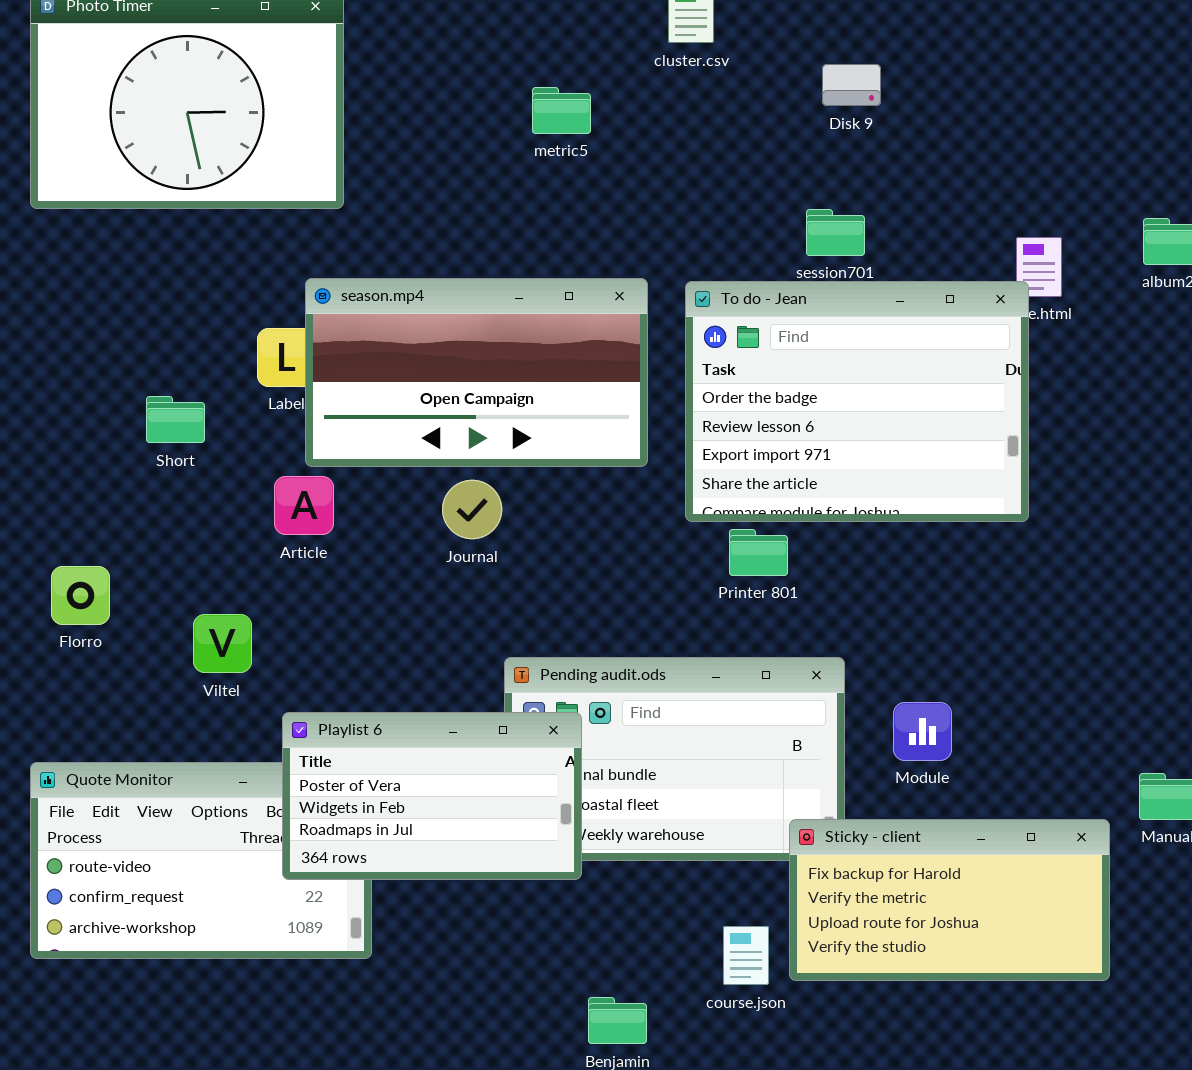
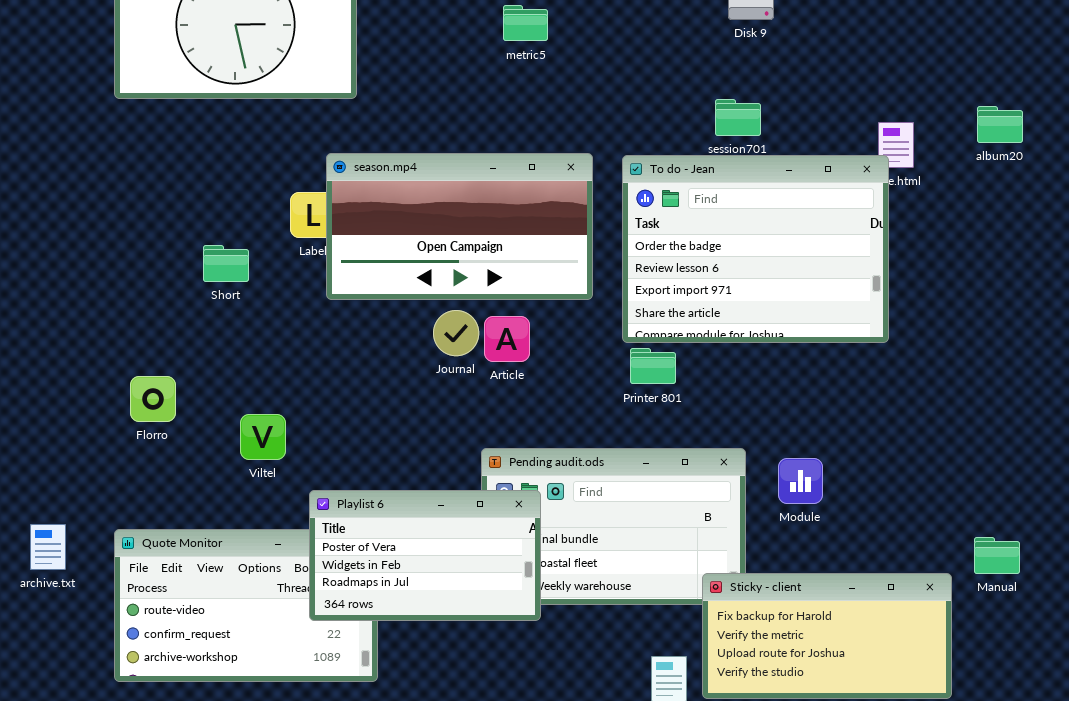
Article: [274,476,334,535] -> [484,316,530,362], moved
Printer 801: [729,529,788,576] -> [630,348,676,384], moved
Module: [893,702,952,761] -> [778,458,823,504], moved

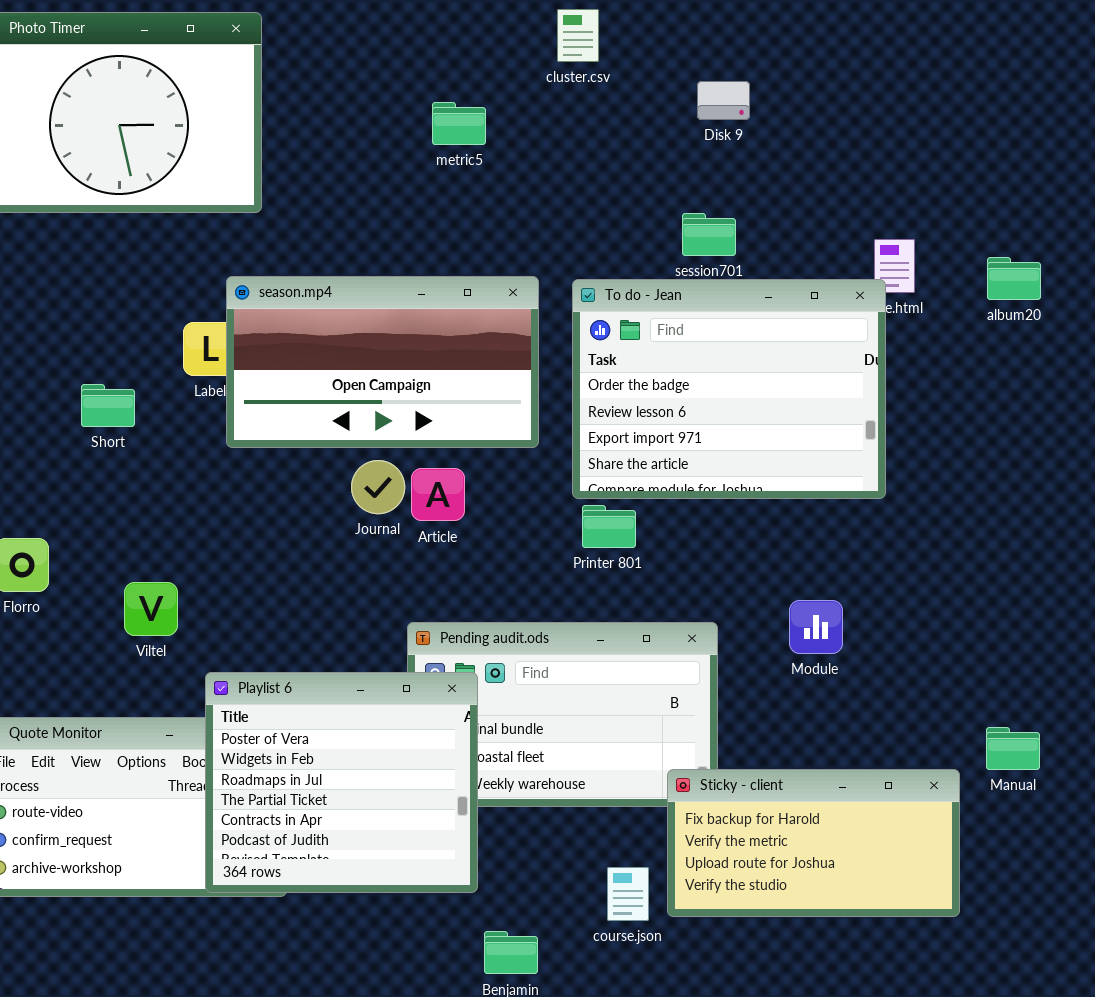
album20: [977,106,1023,143] -> [987,257,1041,300], moved
Module: [778,458,823,504] -> [789,600,843,654], moved
Playlist 6: [309,490,541,621] -> [205,672,478,893], resized

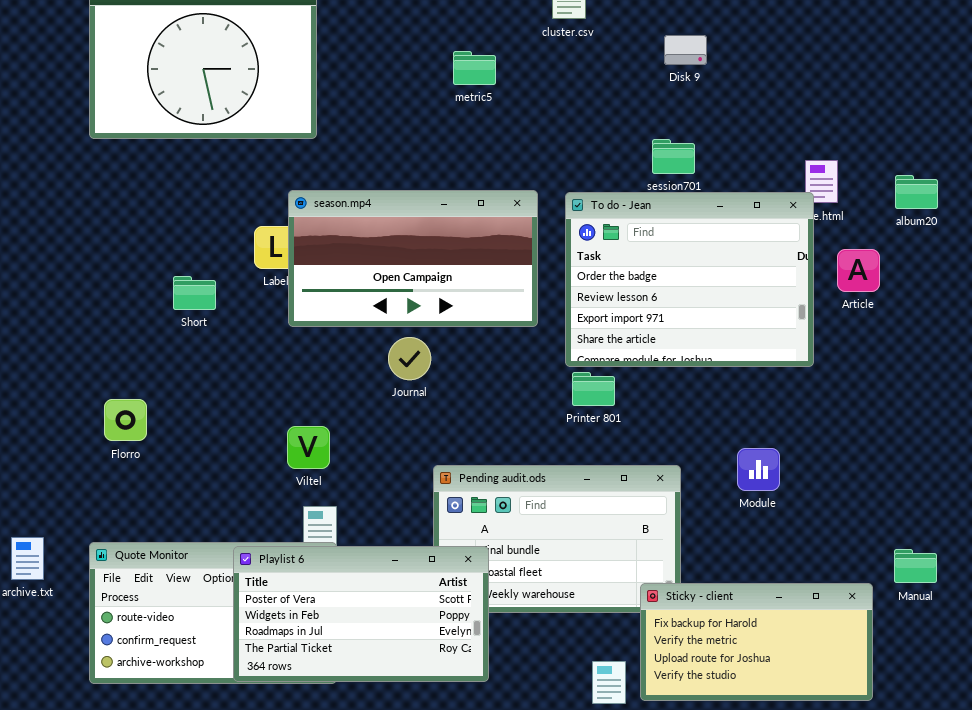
Article: [411,468,465,521] -> [837,249,880,292], moved
Viltel: [124,582,178,636] -> [287,426,330,469], moved
Playlist 6: [205,672,478,893] -> [233,546,489,682], resized

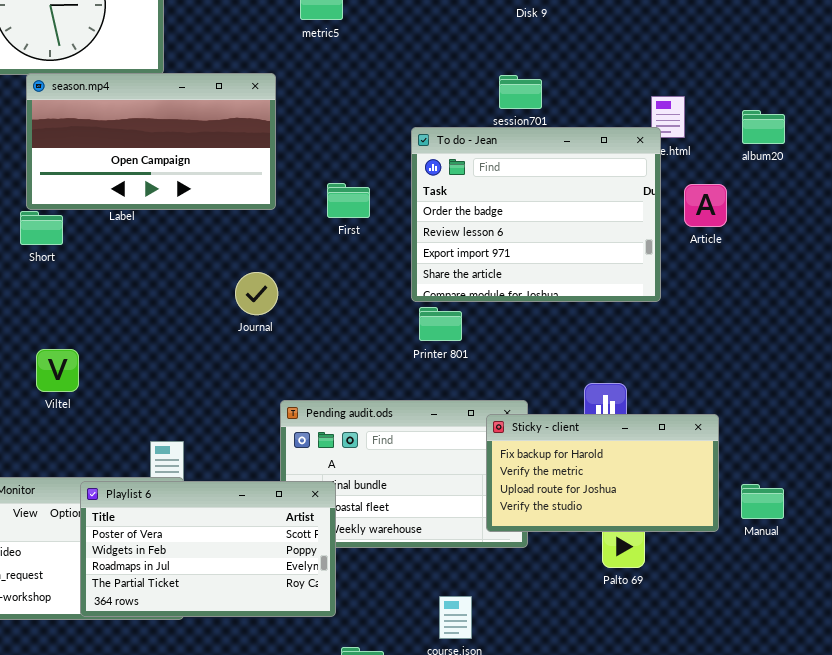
season.mp4: [288,190,538,327] -> [26,73,276,210], moved
Viltel: [287,426,330,469] -> [36,349,79,392], moved
Sticky - client: [640,583,873,701] -> [486,414,719,532], moved

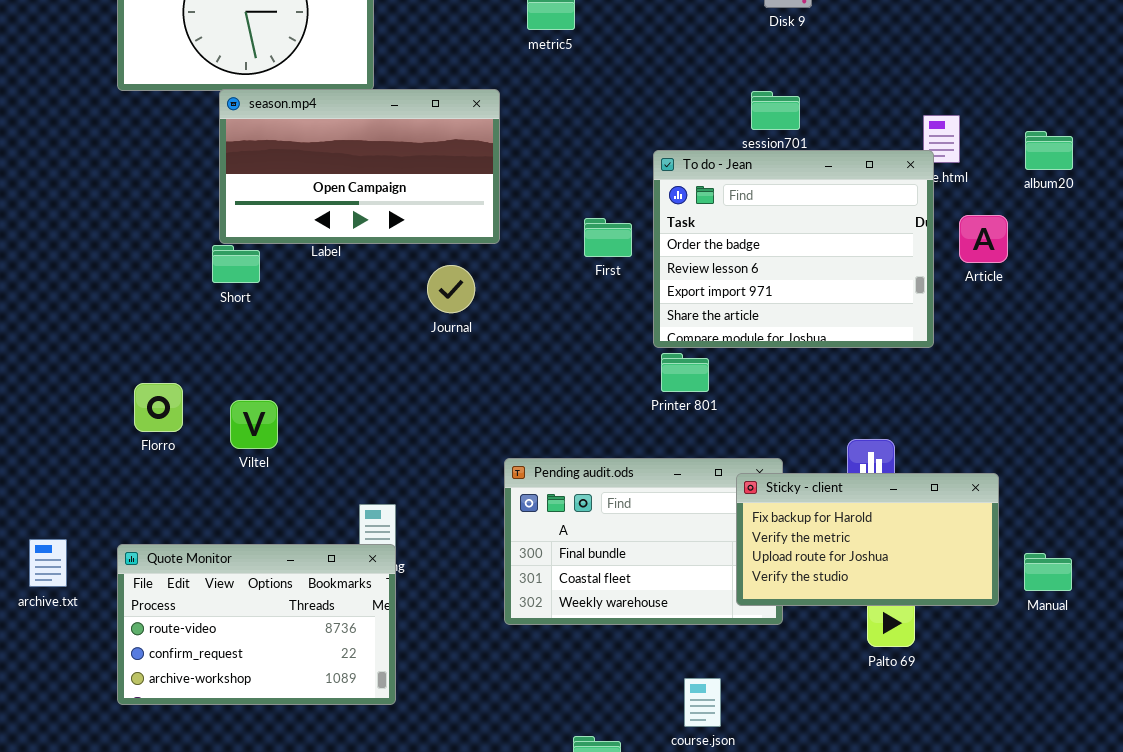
First: [327,183,370,218] -> [584,218,632,257], moved
Journal: [235,272,278,315] -> [427,265,475,313], moved
Playlist 6: [80,481,336,617] -> none, closed

